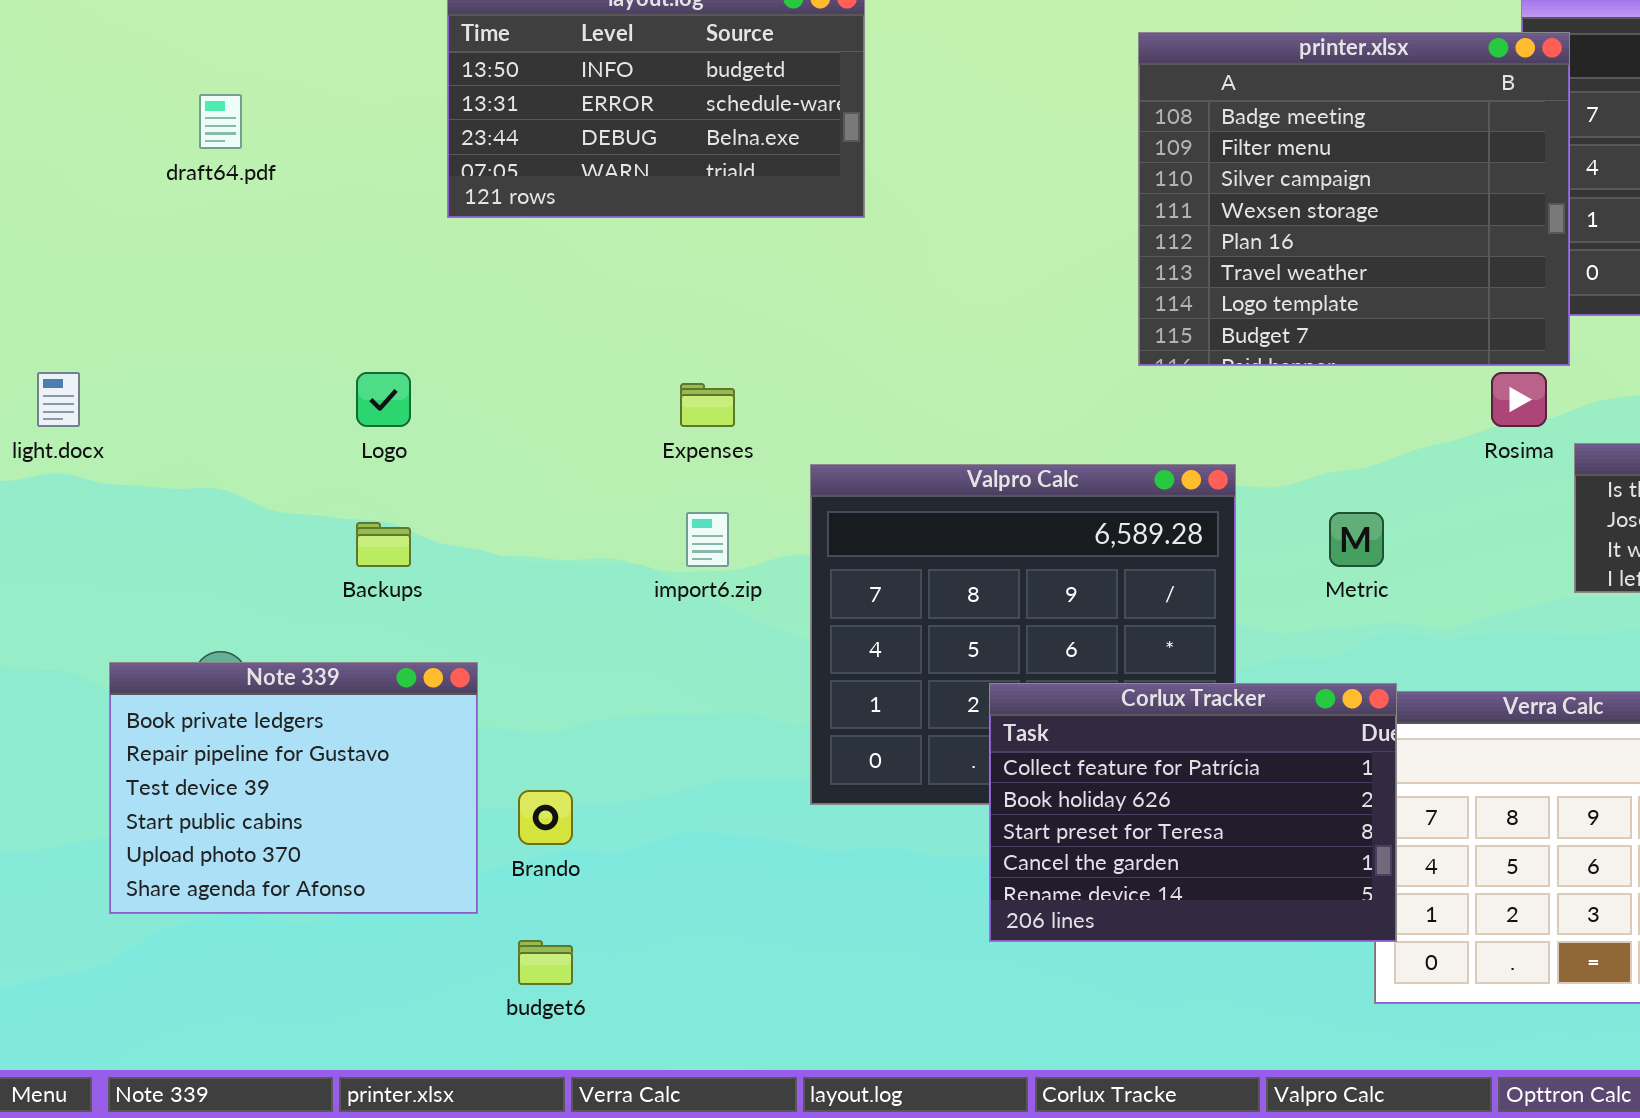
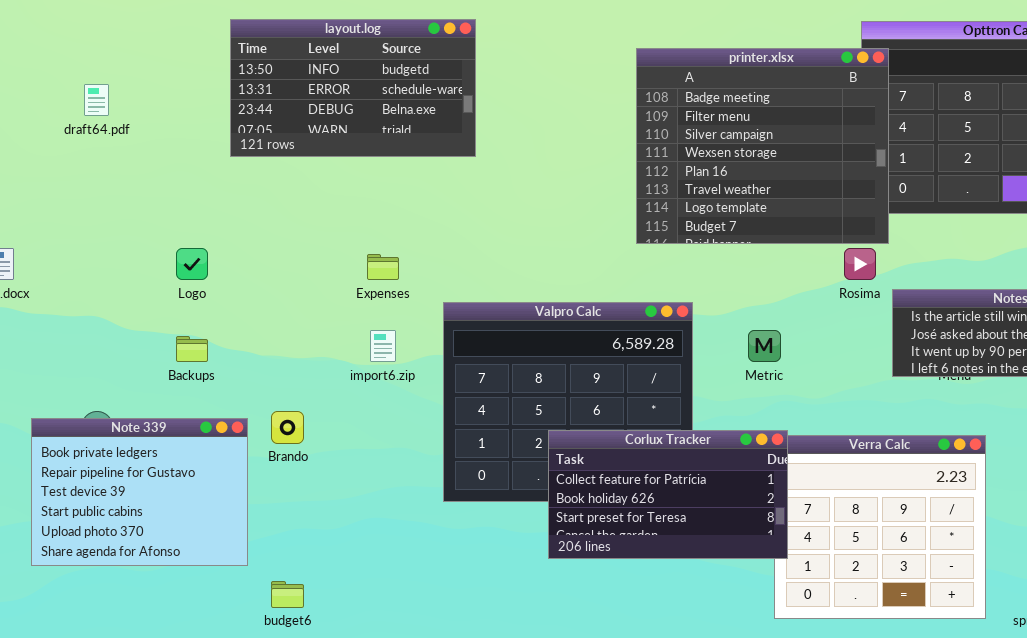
Corlux Tracker: [989,683,1397,942] -> [548,430,788,559], resized
Brando: [518,790,573,845] -> [271,411,304,444], moved

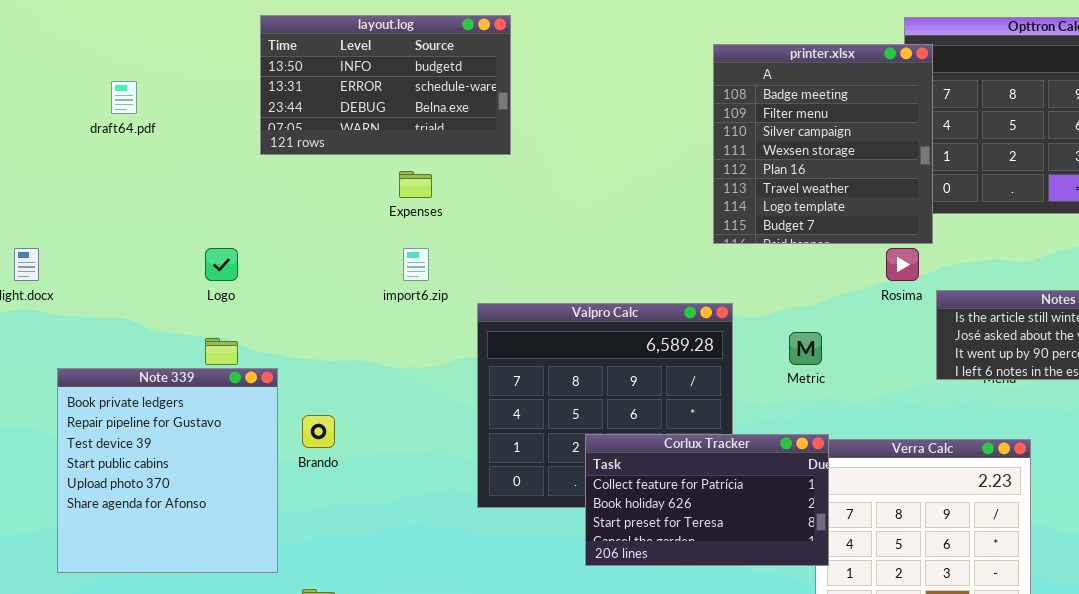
printer.xlsx: [636,48,889,244] -> [713,44,933,244], resized
Expenses: [367,254,399,280] -> [399,171,432,198], moved
import6.zip: [370,330,396,362] -> [403,248,429,281], moved
Note 339: [31,418,248,566] -> [57,368,278,573], resized

